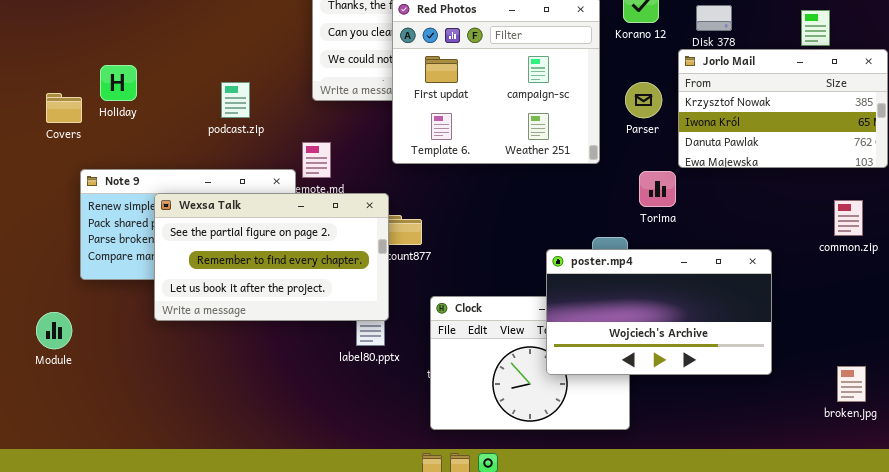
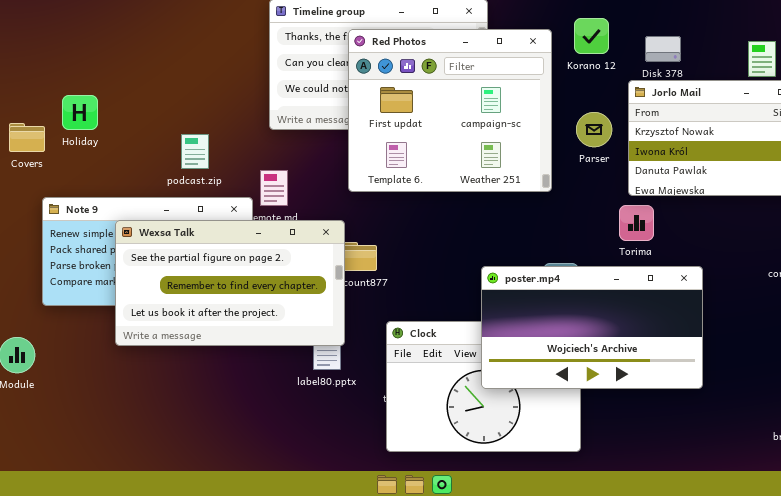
podcast.zip: [221,82,250,118] -> [181,134,209,169], moved
Torima: [639,171,676,207] -> [619,205,654,241], moved
poster.mp4: [546,249,772,375] -> [481,266,703,389], moved

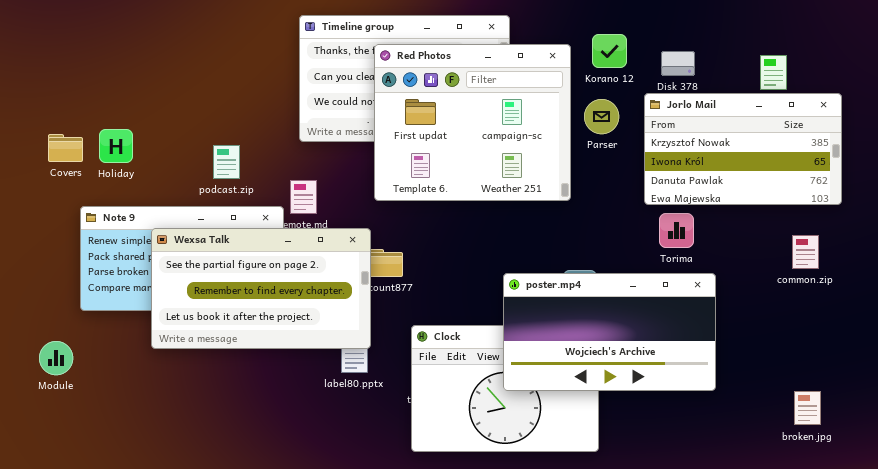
Holiday: [62,95,98,130] -> [99,129,133,163], moved
Parser: [576,112,612,147] -> [584,99,619,134], moved
Torima: [619,205,654,241] -> [659,213,694,248], moved

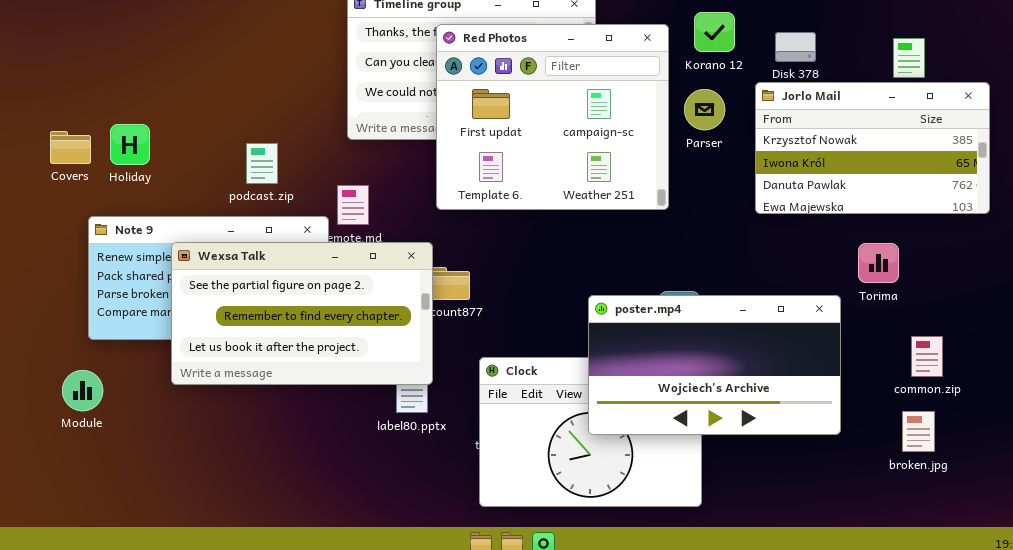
Torima: [659,213,694,248] -> [858,243,899,283], moved
common.zip: [792,235,819,269] -> [911,336,943,377], moved
Module: [39,341,73,375] -> [62,370,103,411], moved
broken.jpg: [794,391,821,425] -> [902,411,935,452], moved

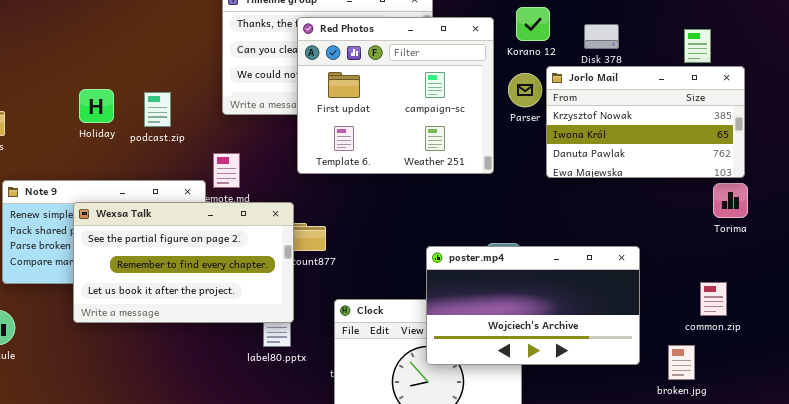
Jorlo Mail: [755,82,990,214] -> [546,66,745,178], moved
Holiday: [110,124,150,165] -> [79,89,114,123], moved
podcast.zip: [246,143,278,184] -> [144,92,171,127], moved
Torima: [858,243,899,283] -> [713,183,748,218], moved
broken.jpg: [902,411,935,452] -> [668,345,695,380], moved

